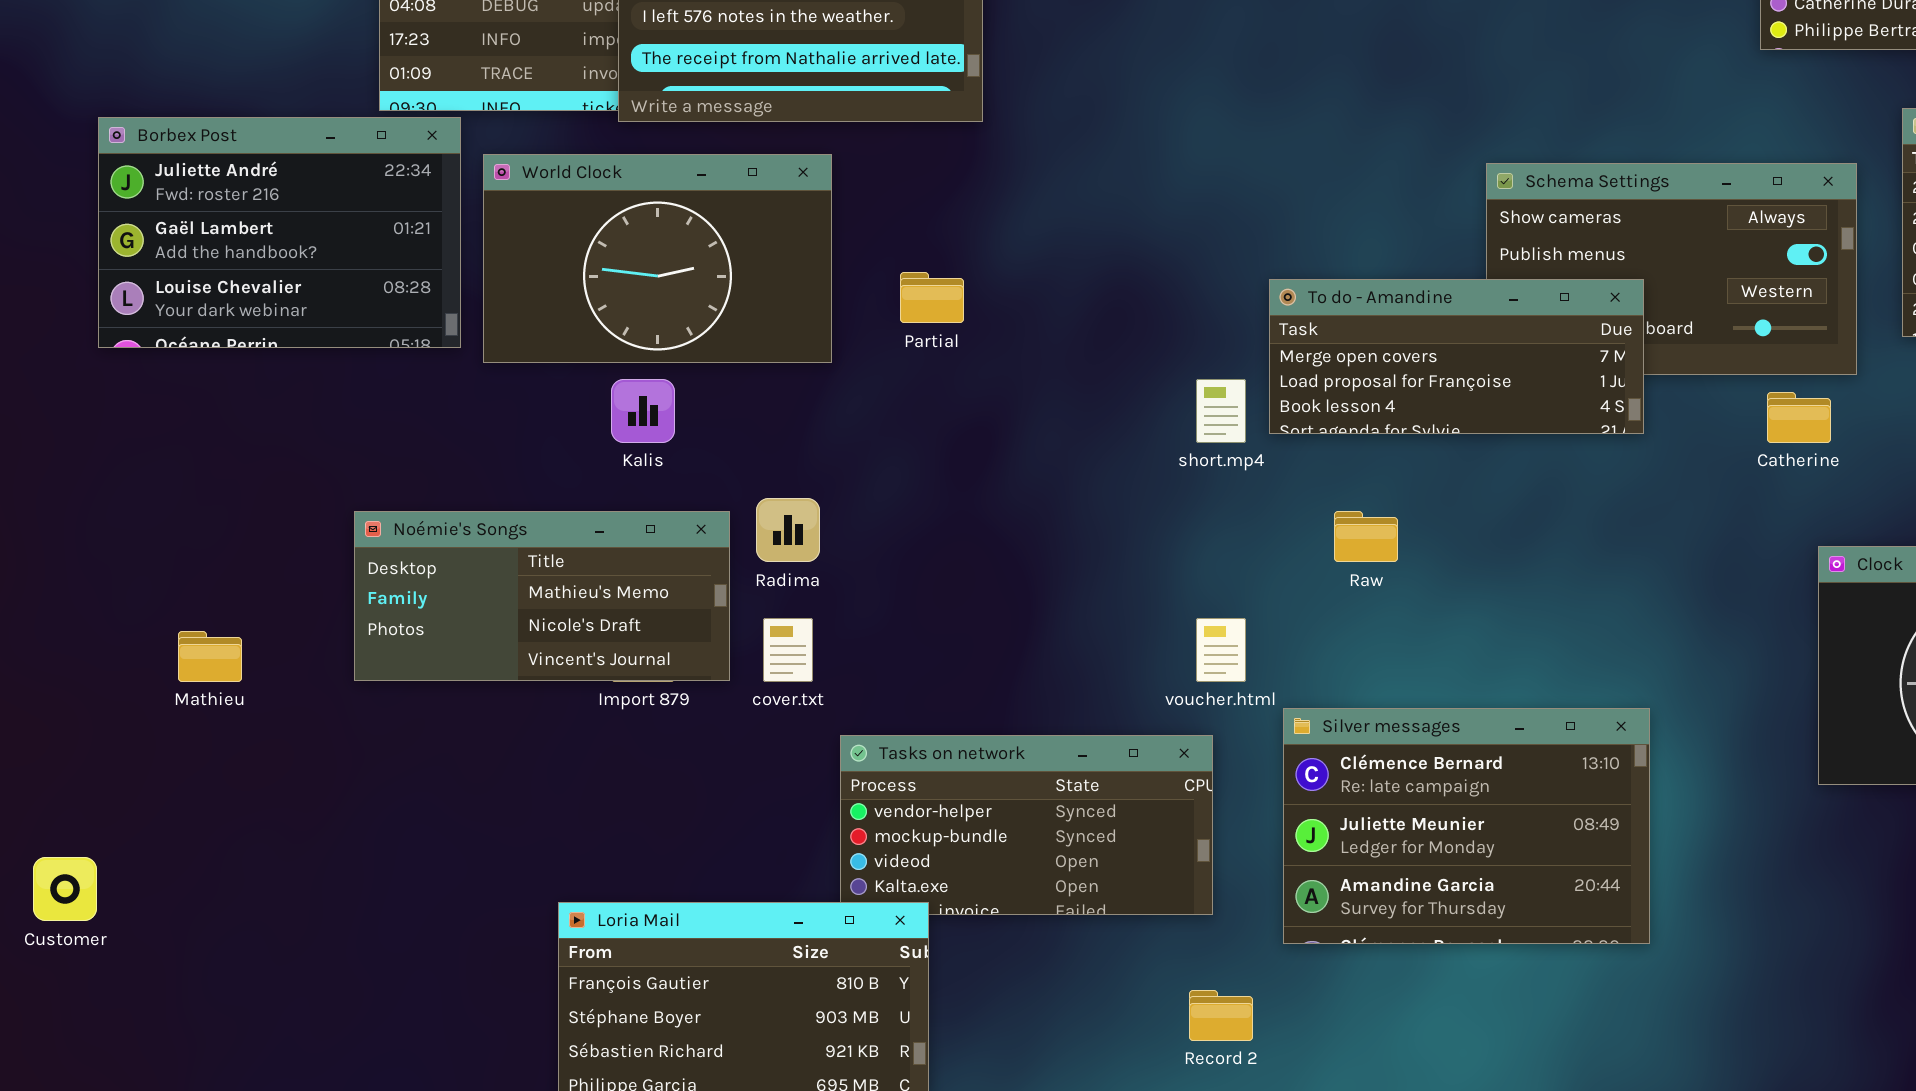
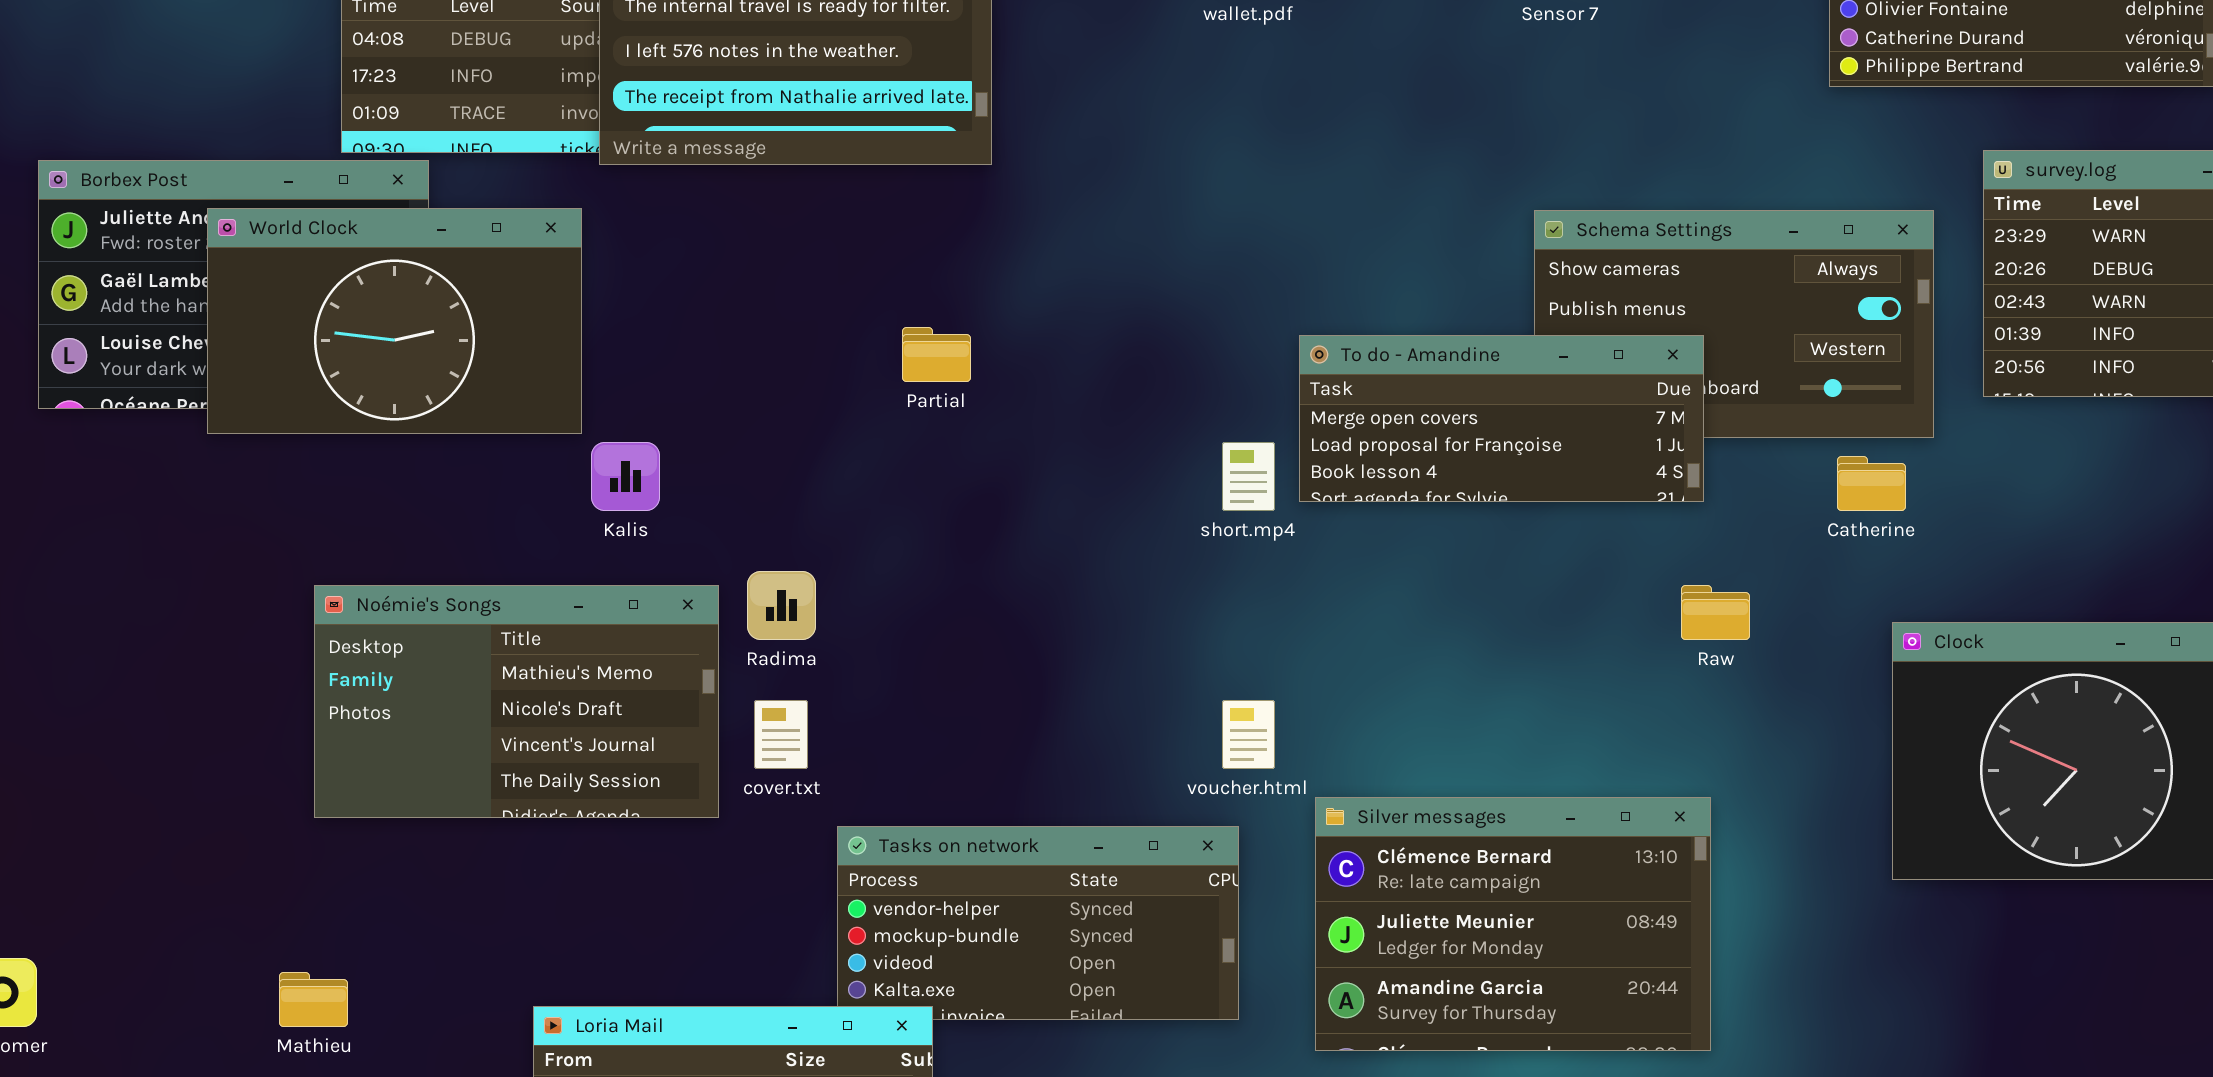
World Clock: [483,154,832,363] -> [207,208,582,434], moved
Noémie's Songs: [354,511,730,681] -> [314,585,719,818], resized
Raw: [1334,511,1398,562] -> [1681,585,1750,640], moved
Mathieu: [178,631,242,682] -> [279,972,348,1027], moved

